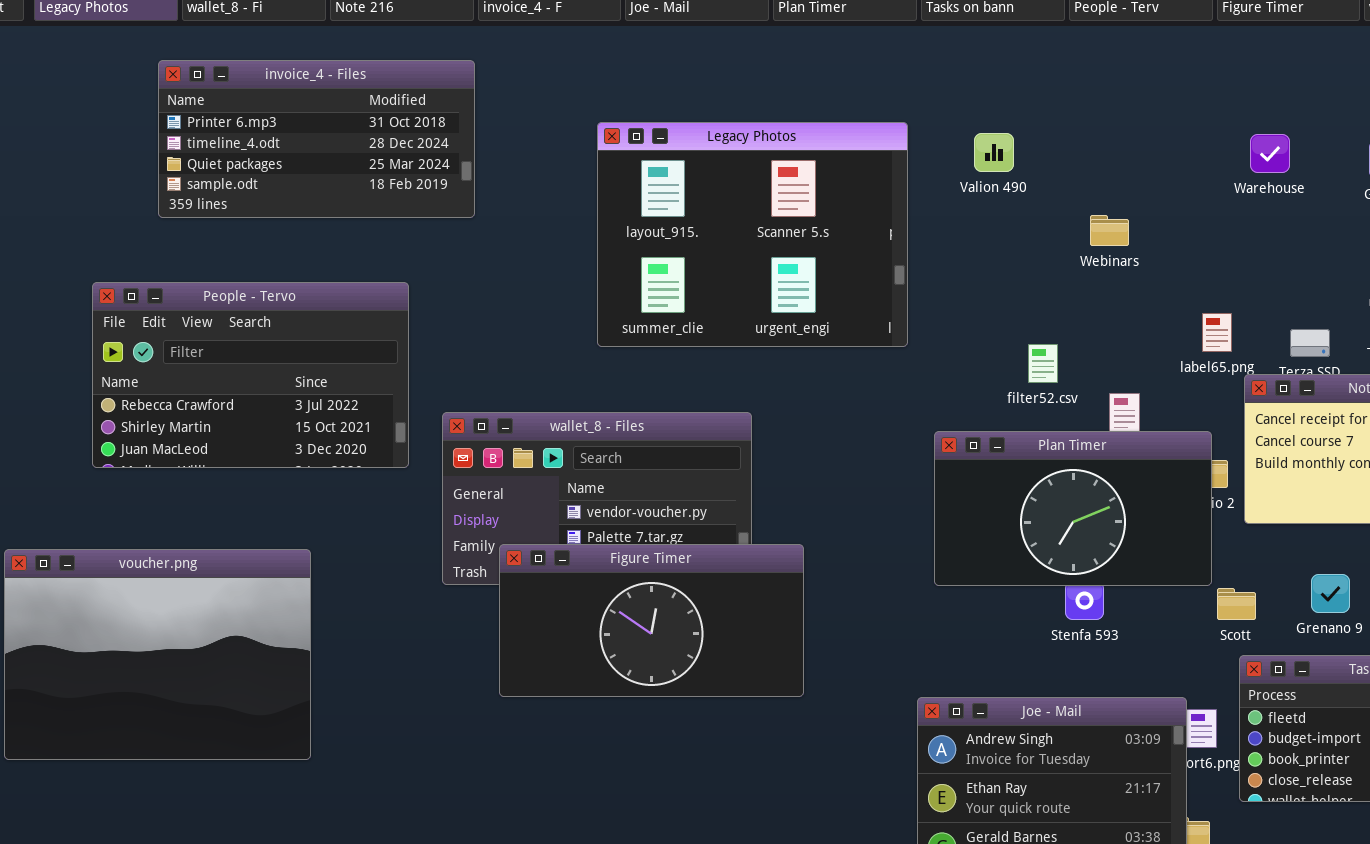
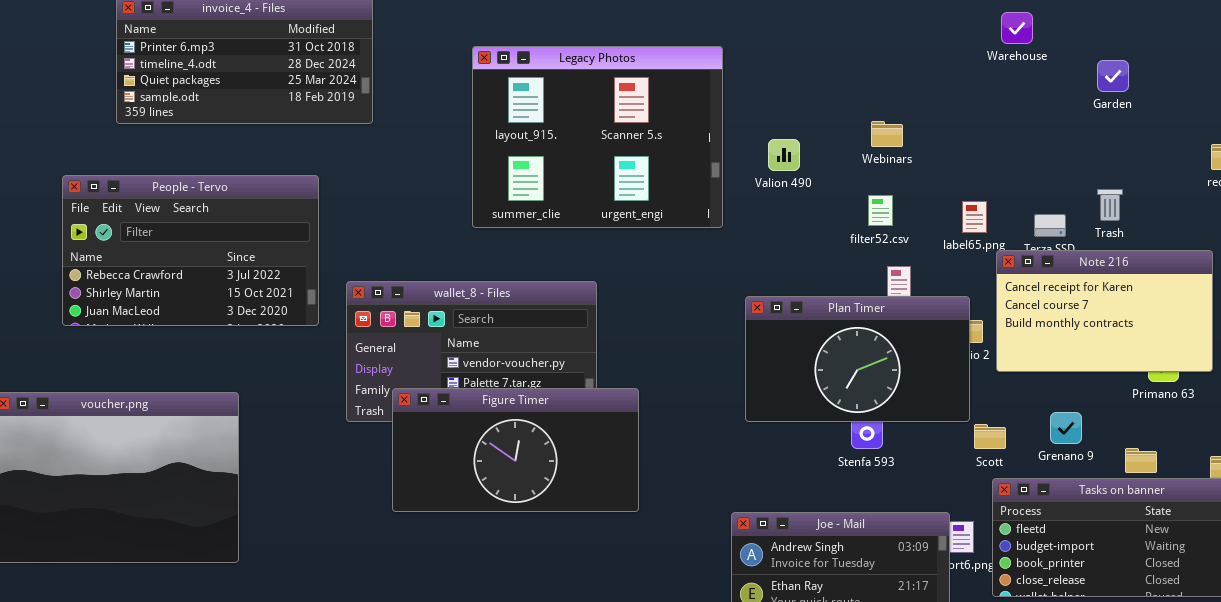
Valion 490: [974,133,1014,172] -> [768,139,800,171], moved
Warehouse: [1250,134,1290,173] -> [1001,12,1033,44], moved
filter52.csv: [1028,344,1058,383] -> [868,195,893,226], moved

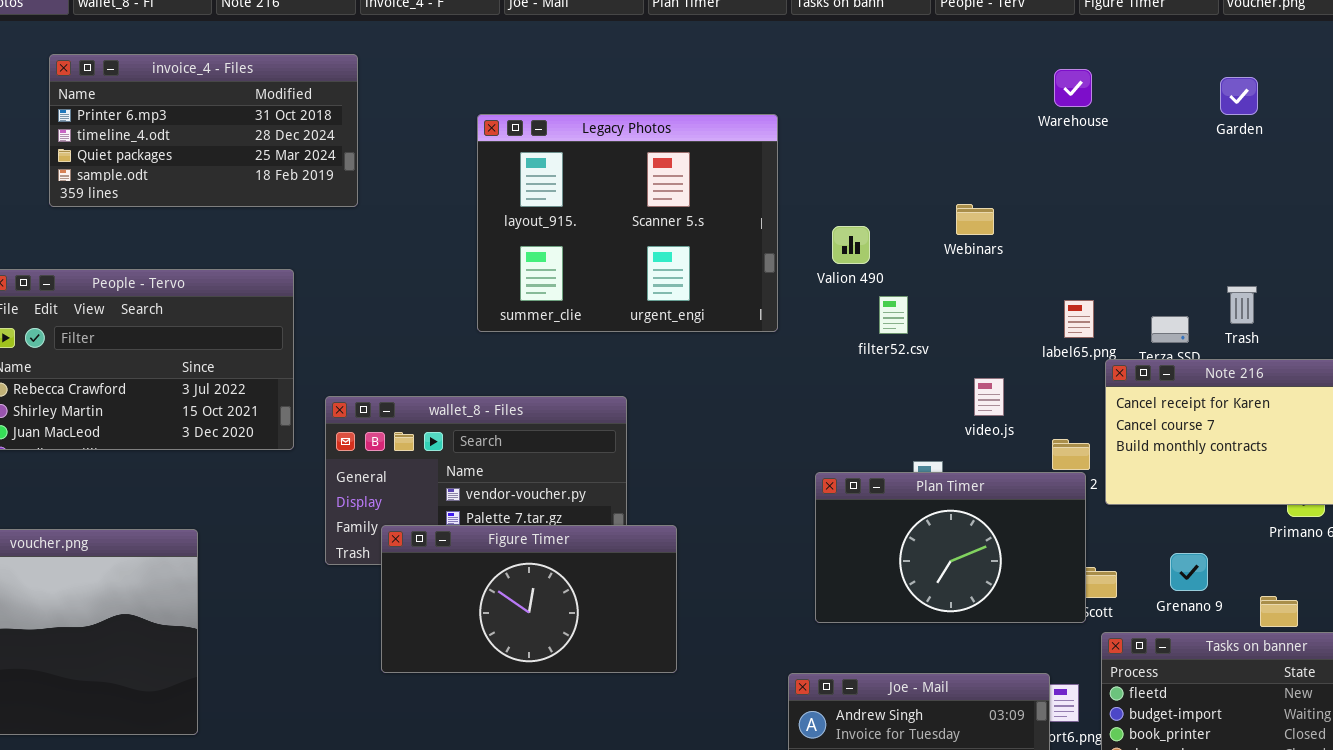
Warehouse: [1001,12,1033,44] -> [1054,69,1092,107], moved
Garden: [1097,60,1129,92] -> [1220,77,1258,115], moved
filter52.csv: [868,195,893,226] -> [879,296,908,334], moved
Plan Timer: [745,296,970,422] -> [815,472,1086,623], moved

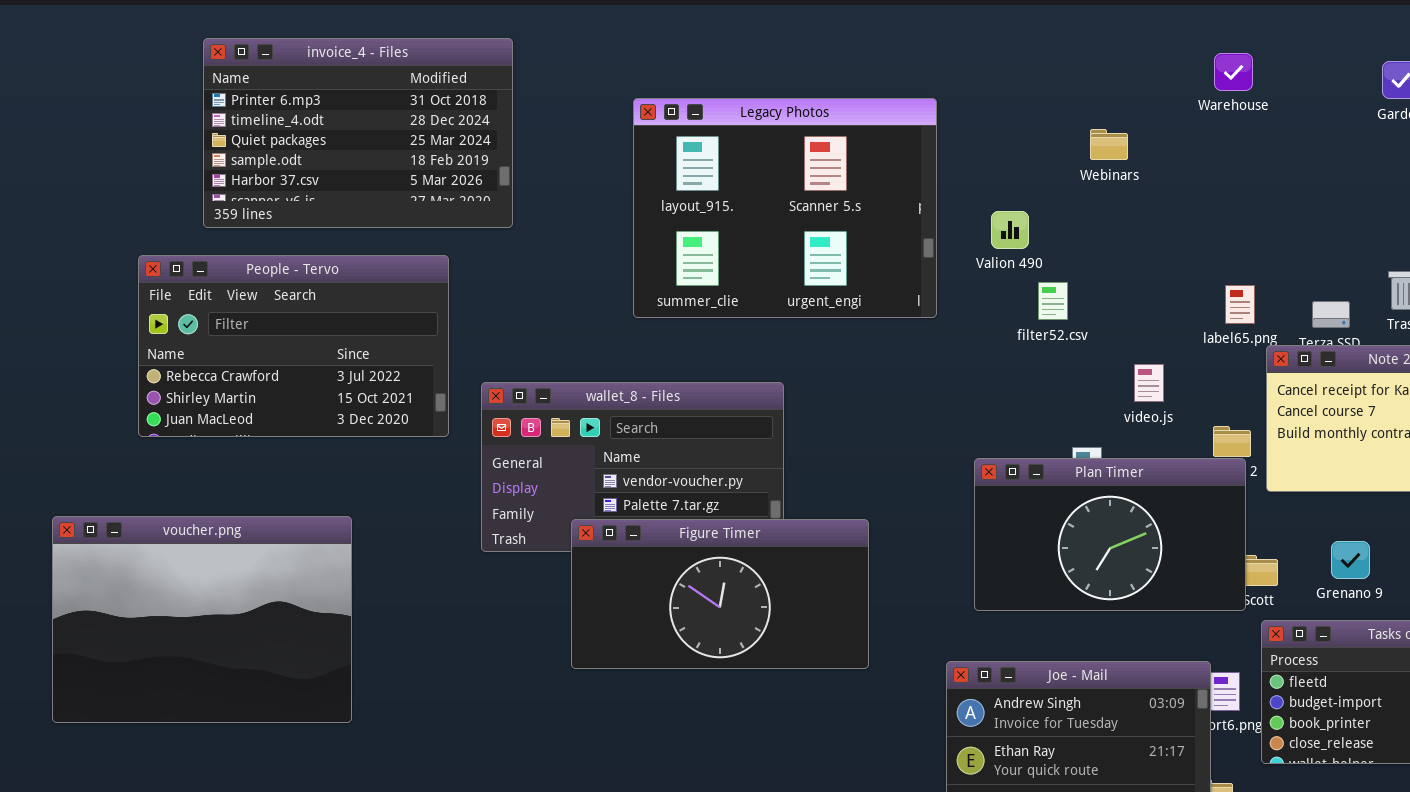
invoice_4 - Files: [49,54,358,207] -> [203,38,513,228], resized
Webinars: [956,204,994,235] -> [1090,129,1128,160], moved
Figure Timer: [381,525,677,673] -> [571,519,869,669], moved

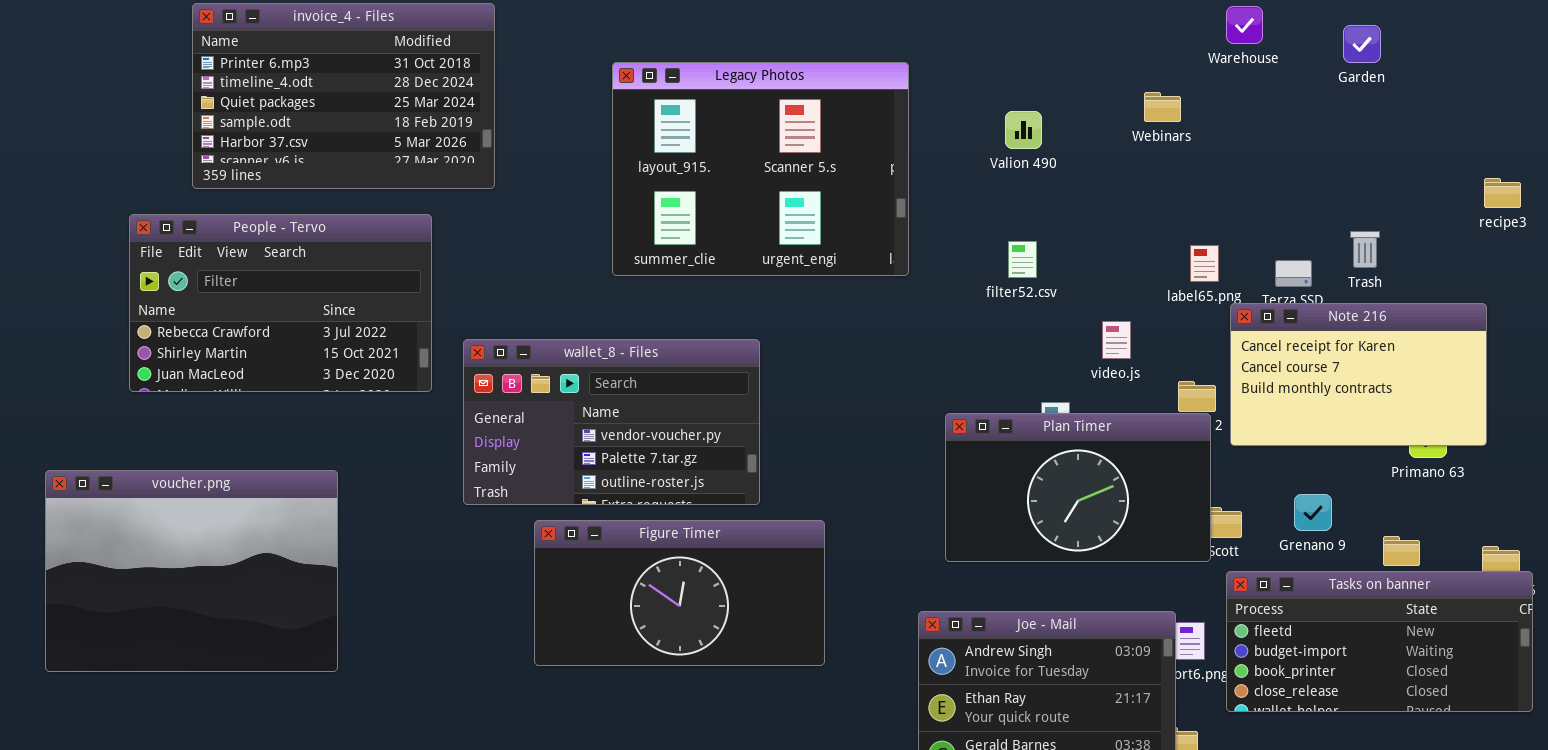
Warehouse: [1214,53,1253,91] -> [1226,6,1263,44], moved
Webinars: [1090,129,1128,160] -> [1144,92,1181,122], moved
Valion 490: [991,211,1029,249] -> [1005,111,1042,149], moved
Figure Timer: [571,519,869,669] -> [534,520,825,666], moved

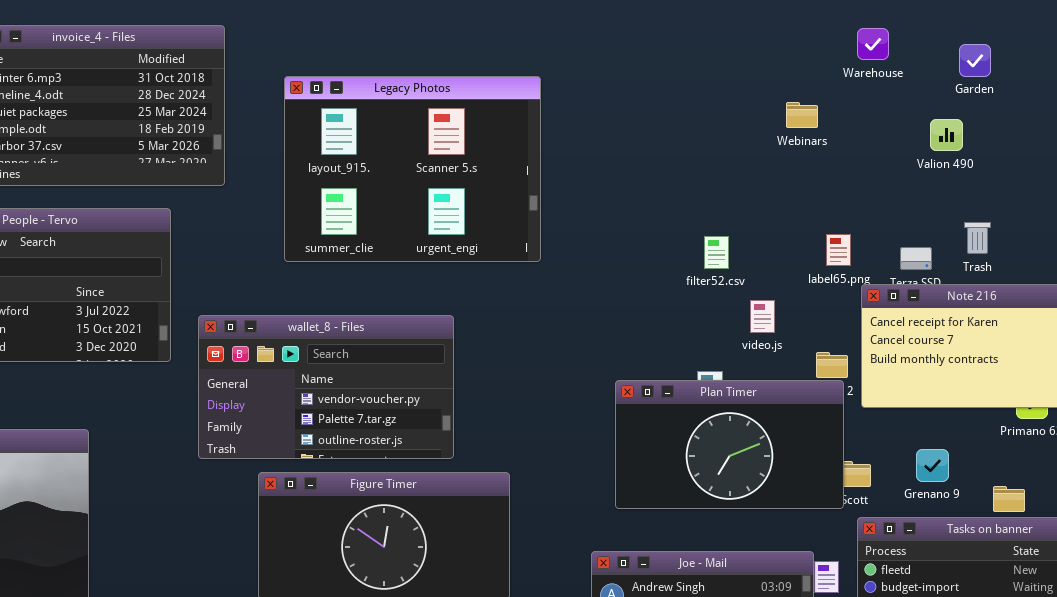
Legacy Photos: [612,62,909,276] -> [284,76,541,262], moved
Valion 490: [1005,111,1042,149] -> [930,119,963,151], moved
filter52.csv: [1008,241,1037,278] -> [704,236,729,269], moved

